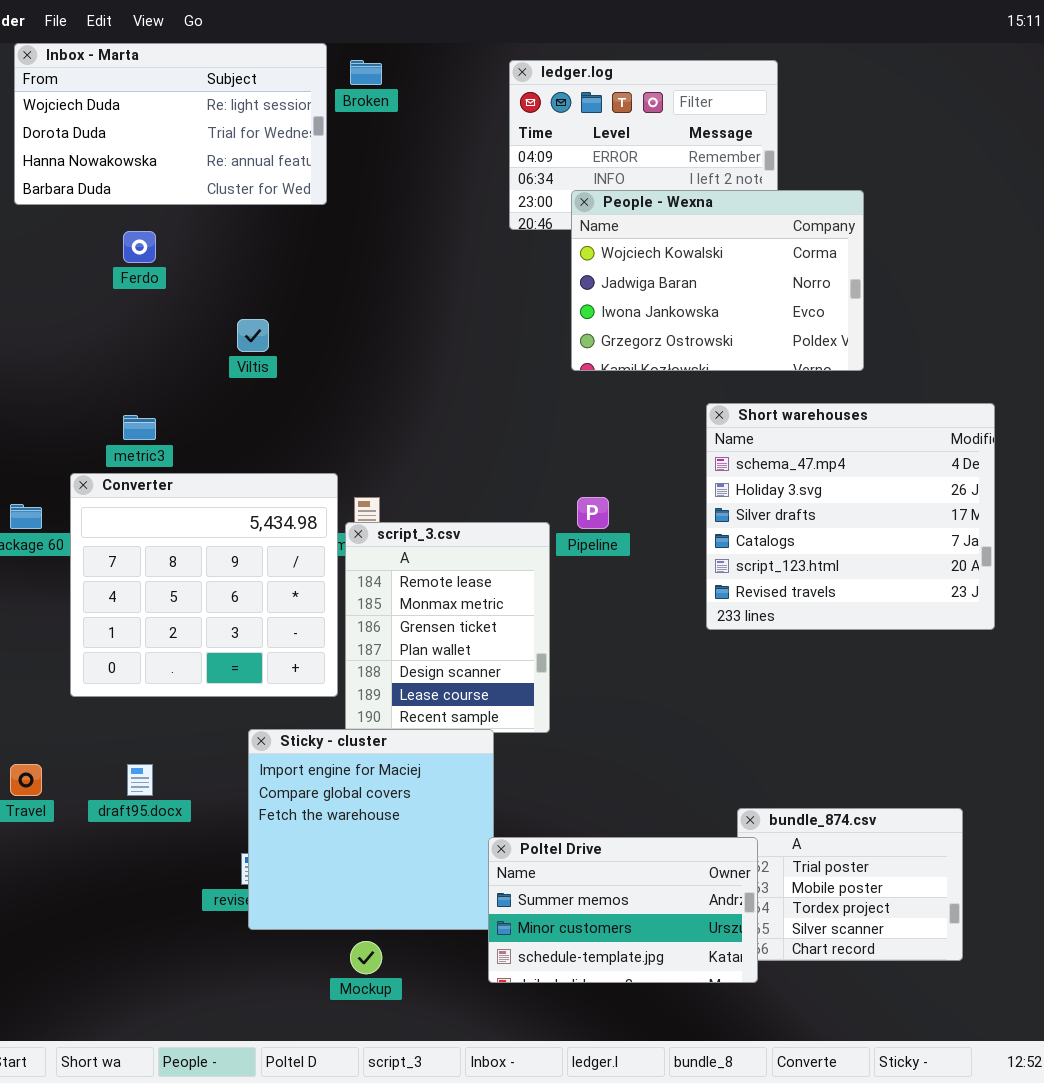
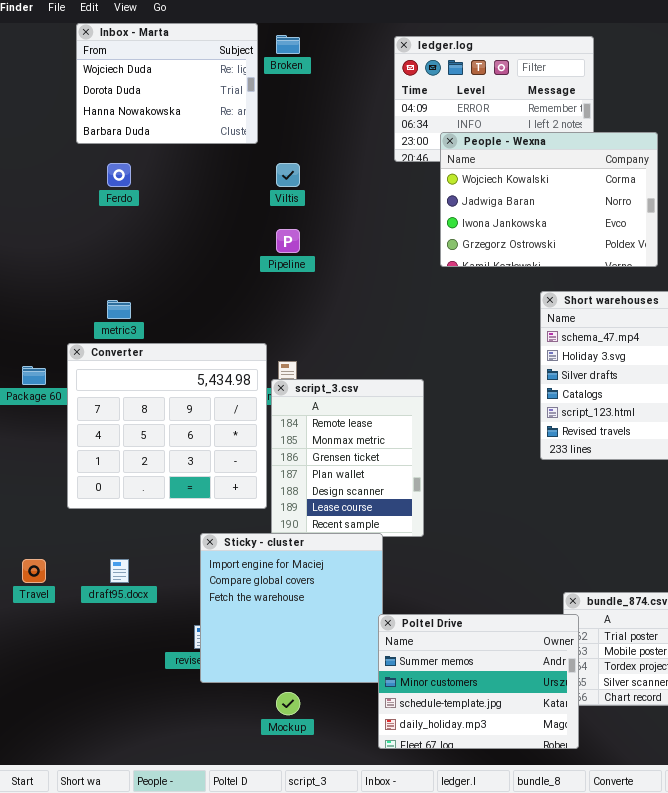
Inbox - Marta: [14,43,327,205] -> [76,23,258,144], resized
Viltis: [237,319,269,352] -> [276,163,300,187], moved
Pipeline: [577,497,609,529] -> [276,229,300,253], moved
Poltel Drive: [488,837,758,983] -> [378,614,579,749], resized

